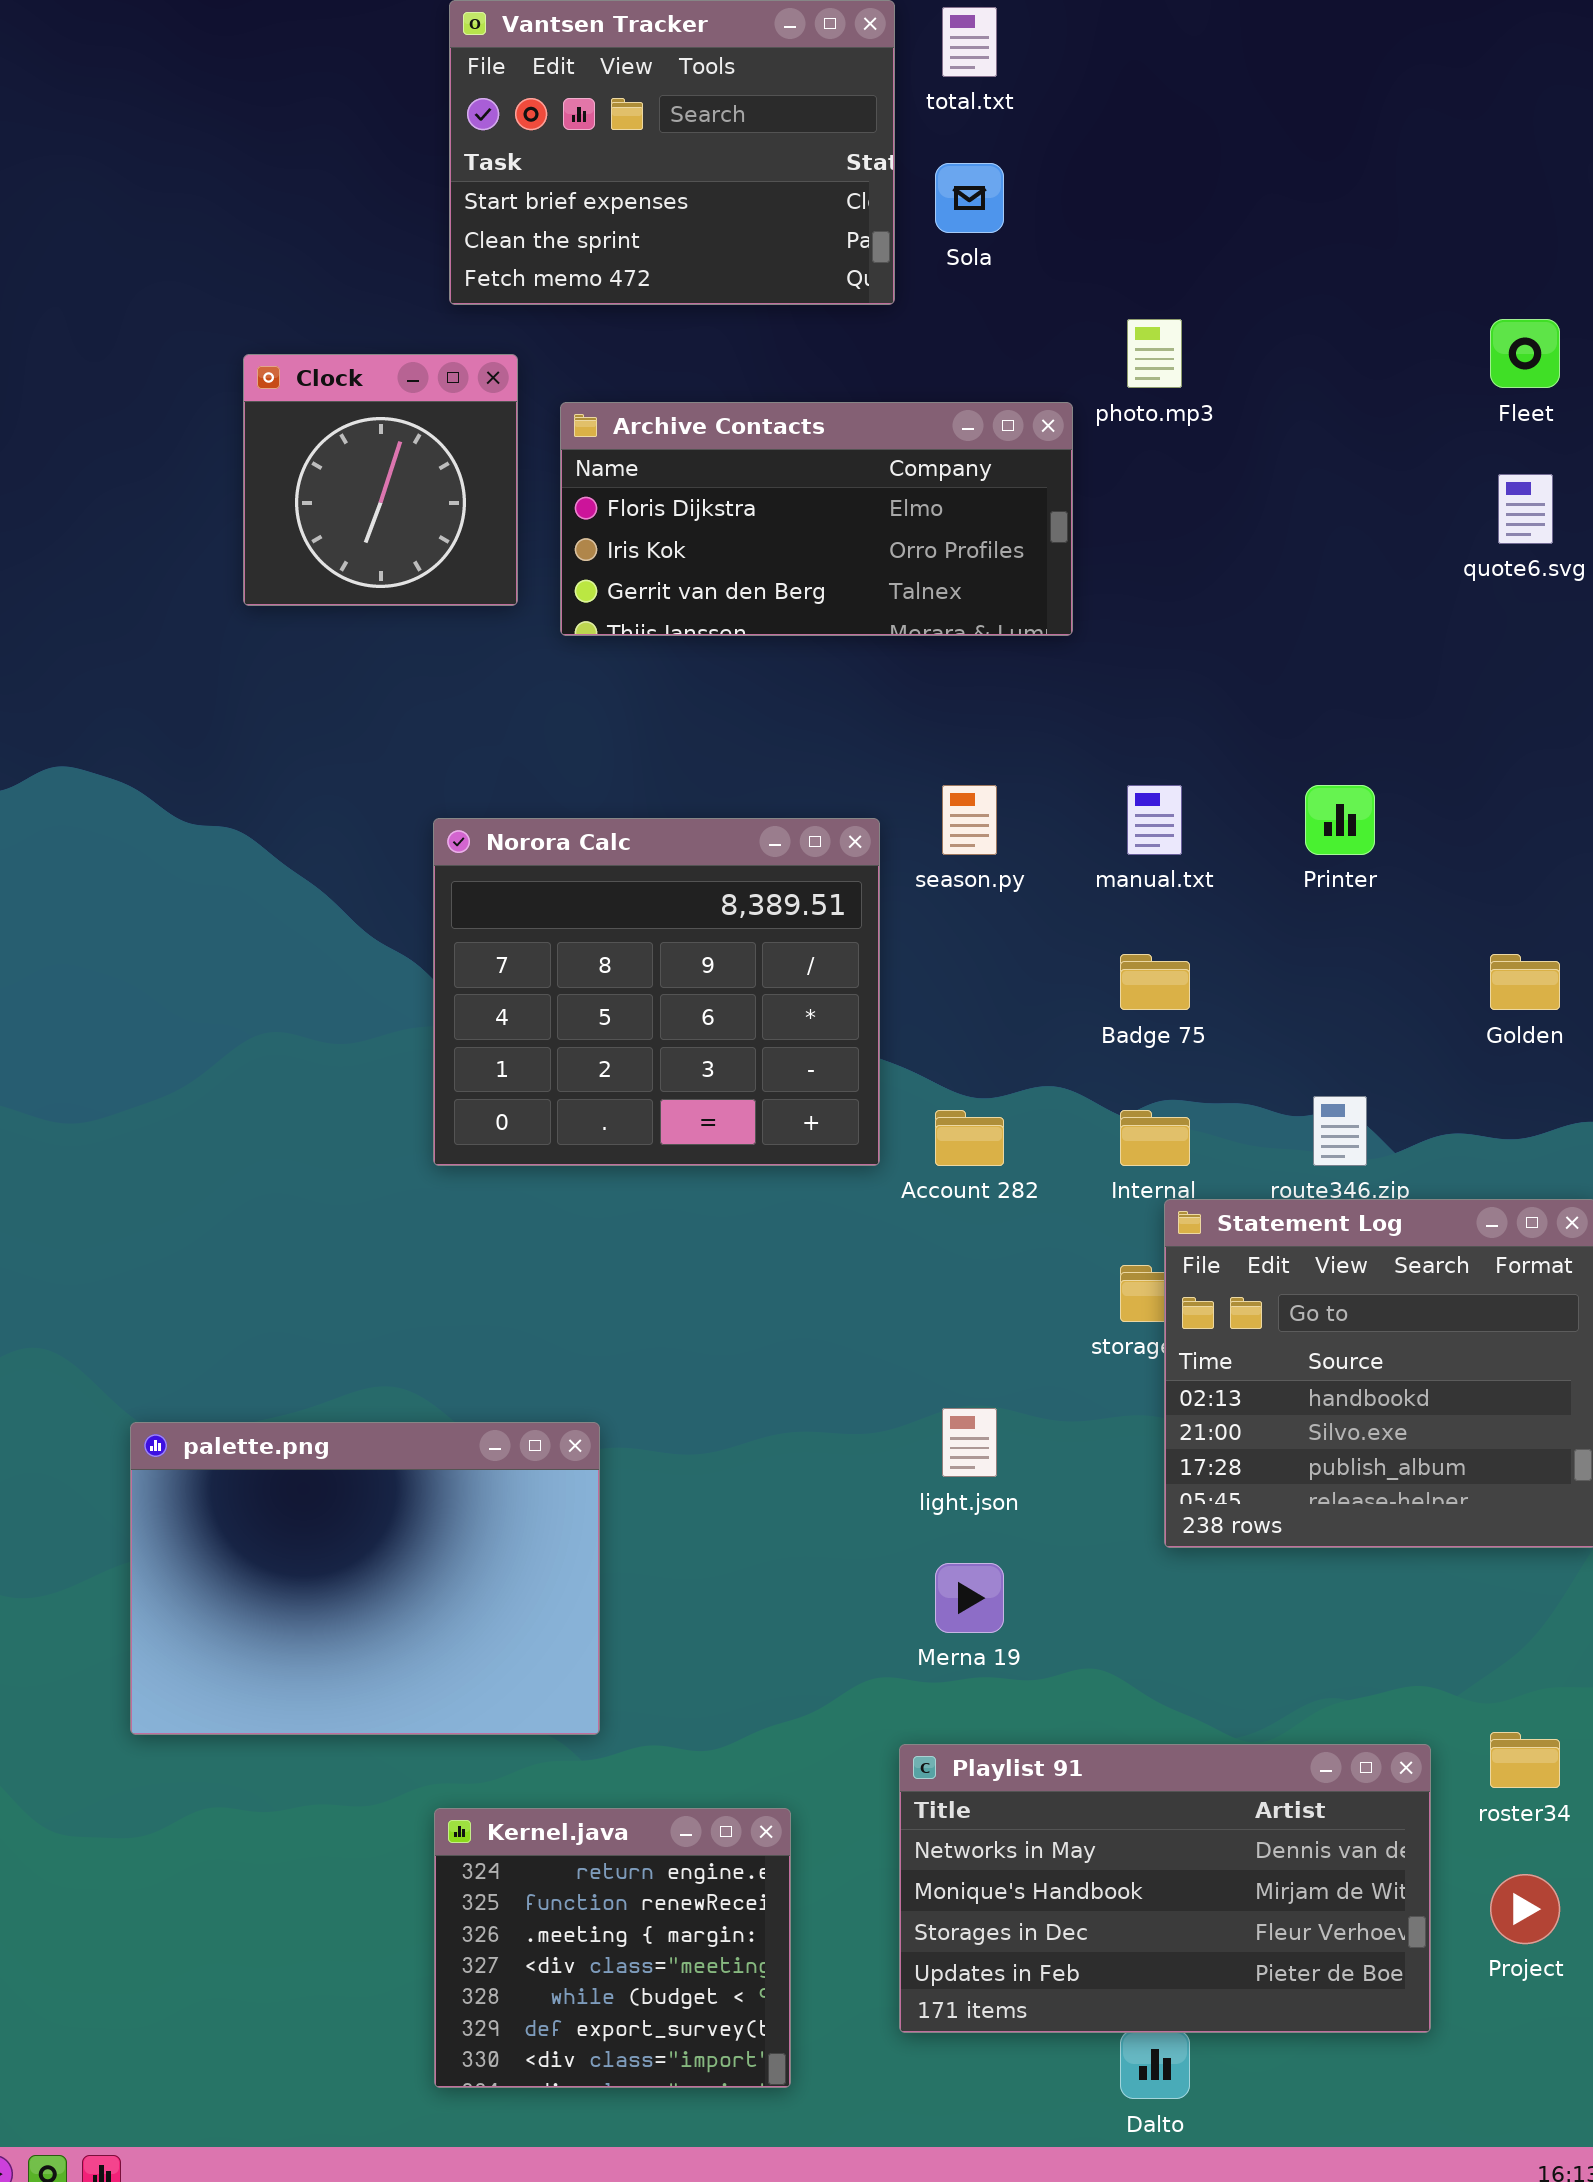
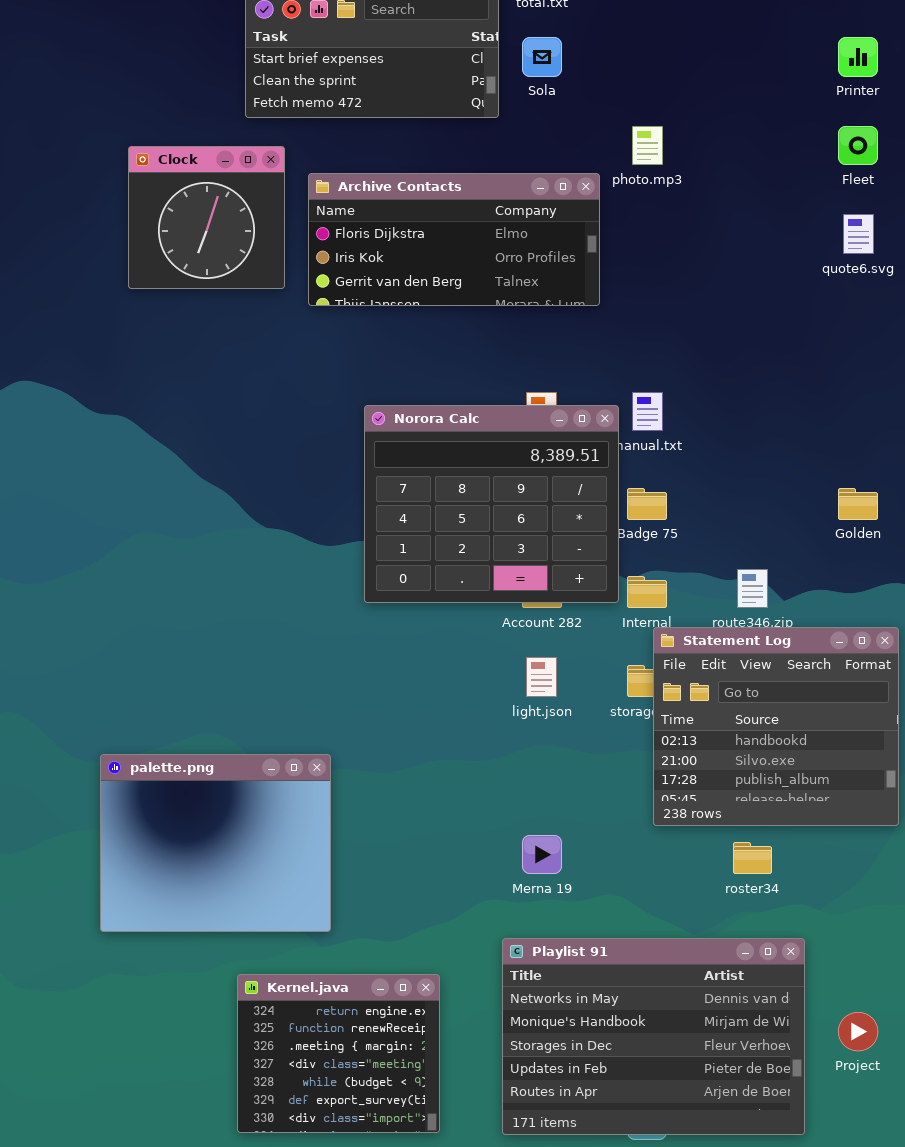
Printer: [1305,785,1375,855] -> [838,37,878,77], moved
Norora Calc: [433,818,880,1166] -> [364,405,619,603], moved
light.json: [942,1408,997,1477] -> [526,657,557,697], moved
palette.png: [130,1422,600,1735] -> [100,754,331,932], resized
roster34: [1490,1732,1560,1788] -> [733,842,772,874], moved
Playlist 91: [899,1744,1431,2033] -> [502,938,805,1135], resized

